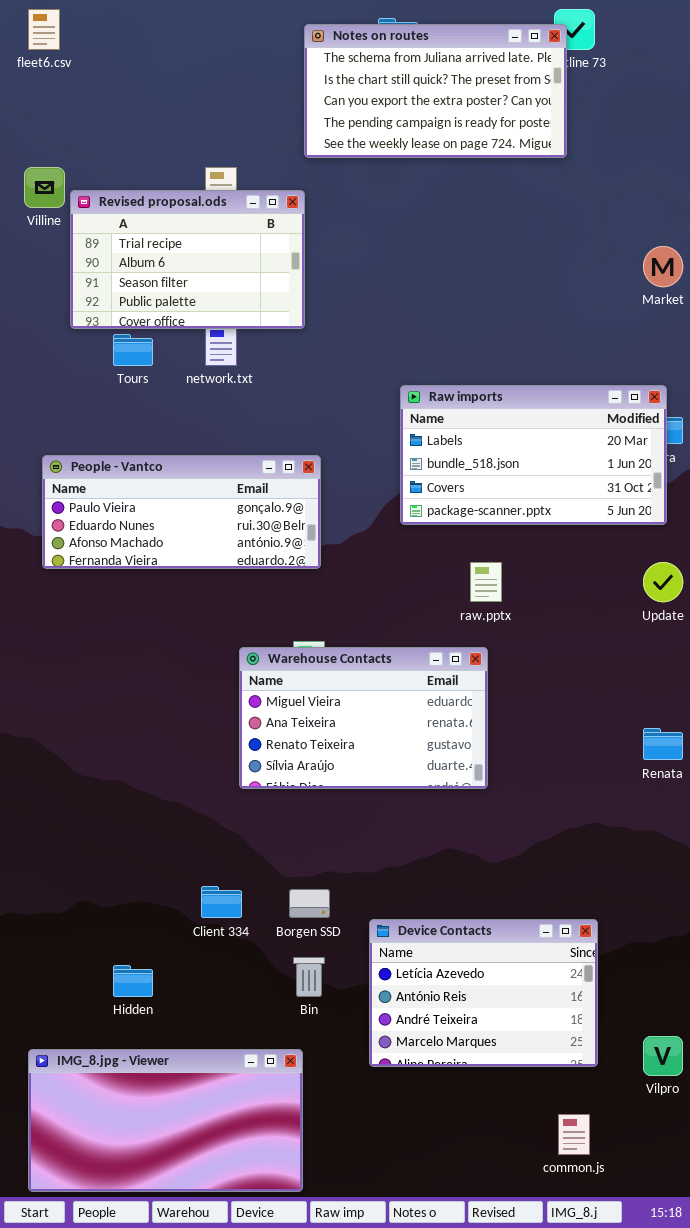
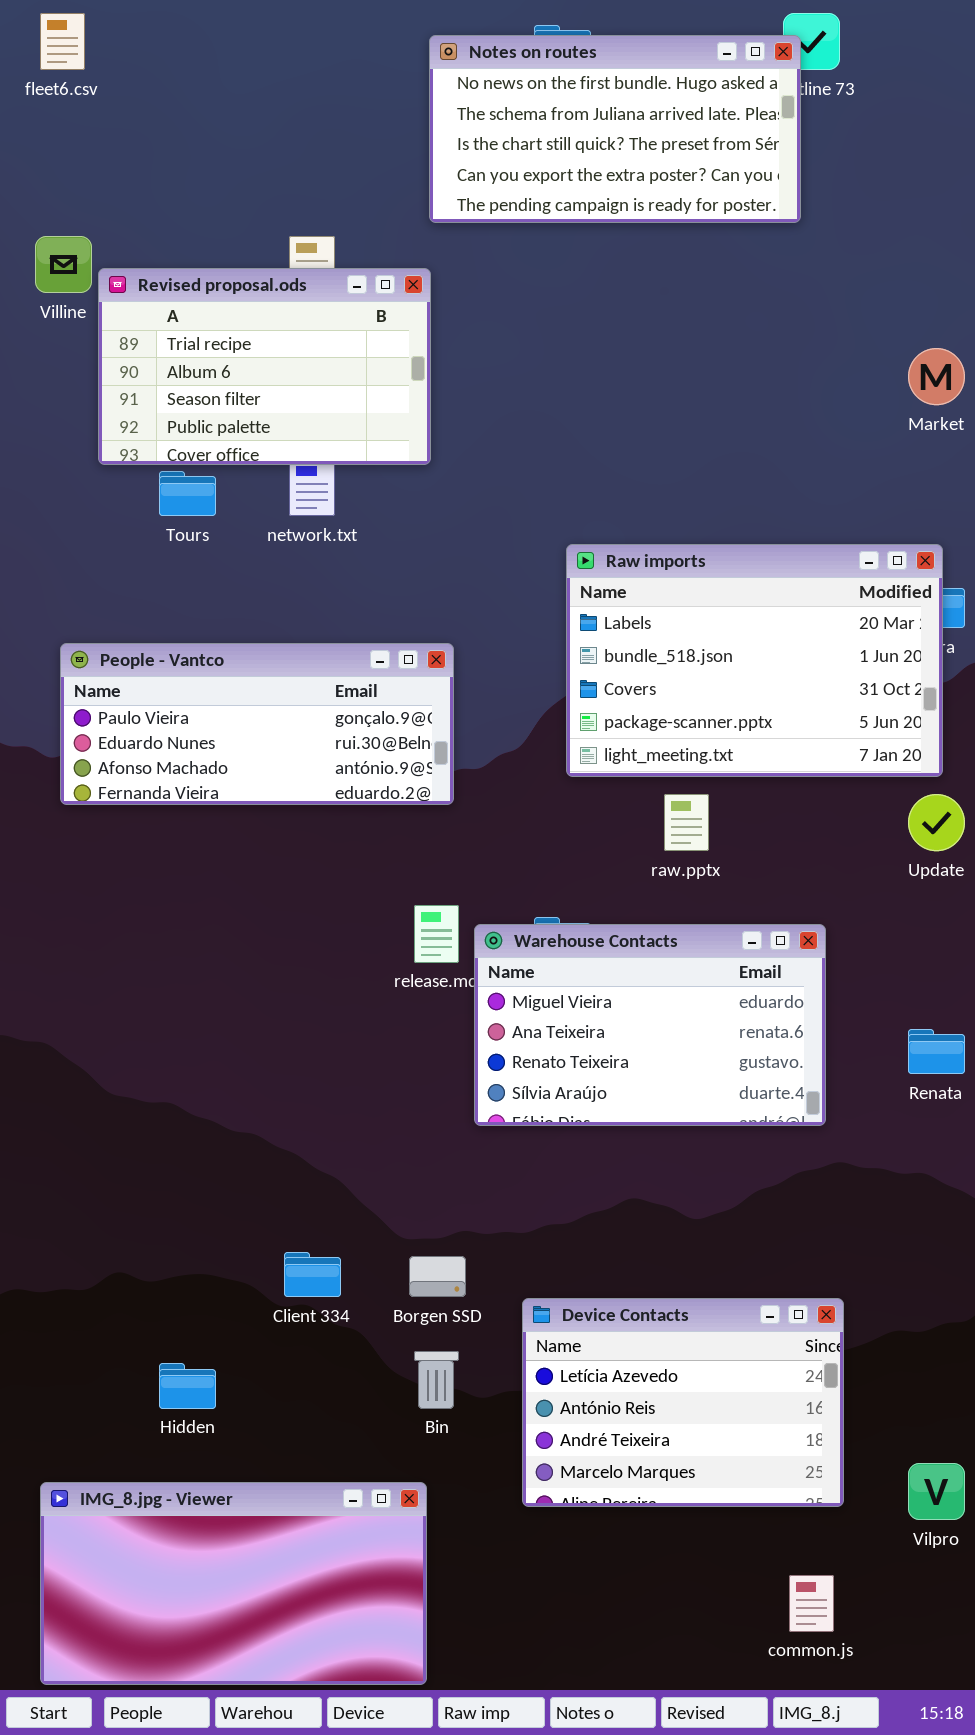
Notes on routes: [304,24,567,158] -> [429,35,801,223], scrolled up 1 row
Raw imports: [400,385,667,525] -> [566,544,943,777], resized
Warehouse Contacts: [239,647,488,789] -> [474,924,826,1126], moved

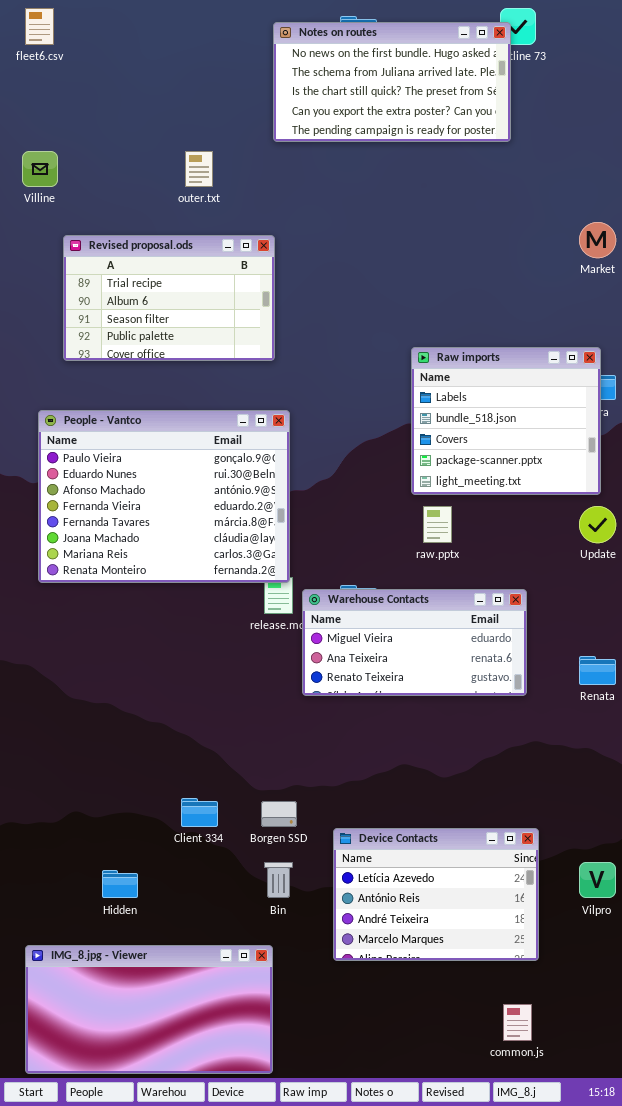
Revised proposal.ods: [98,268,431,465] -> [63,235,275,361], moved
Raw imports: [566,544,943,777] -> [411,347,601,495], resized
People - Vantco: [60,643,454,805] -> [38,410,290,583], resized
Warehouse Contacts: [474,924,826,1126] -> [302,589,527,696], resized
Vilpro: [908,1463,965,1520] -> [579,862,616,898], moved

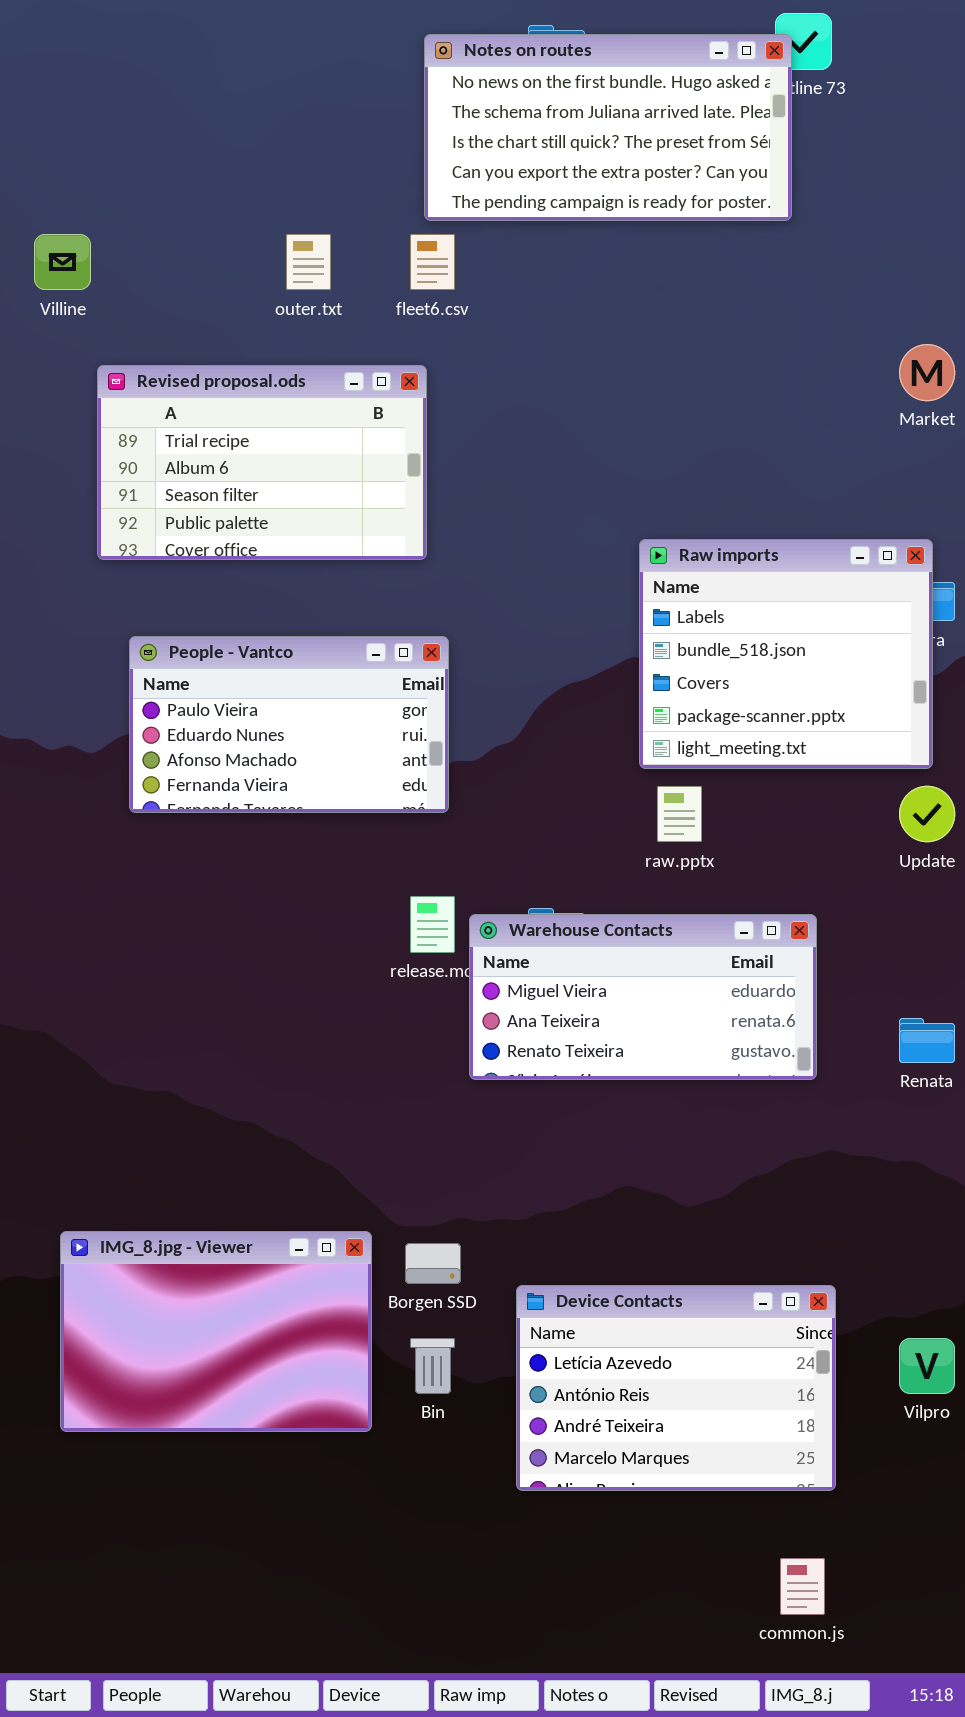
fleet6.csv: [25,8,54,45] -> [410,234,455,290], moved
People - Vantco: [38,410,290,583] -> [129,636,449,813], resized
IMG_8.jpg - Viewer: [25,945,273,1074] -> [60,1231,372,1432], moved, resized

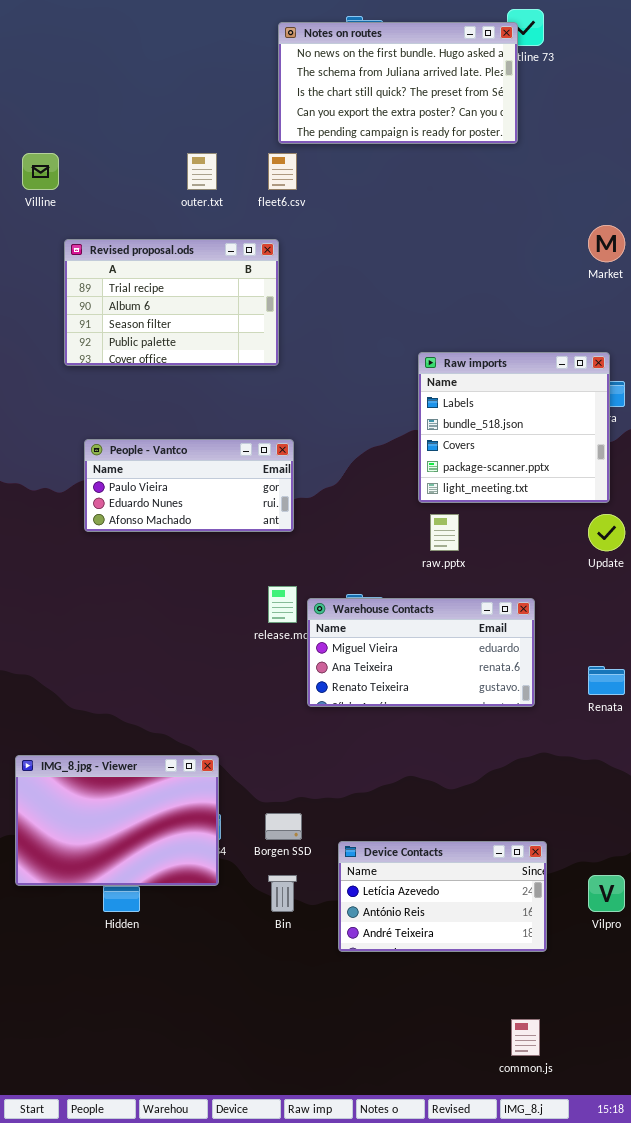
People - Vantco: [129,636,449,813] -> [84,439,294,532], resized
IMG_8.jpg - Viewer: [60,1231,372,1432] -> [15,755,219,886], moved
Device Contacts: [516,1285,836,1491] -> [338,841,547,952], resized

